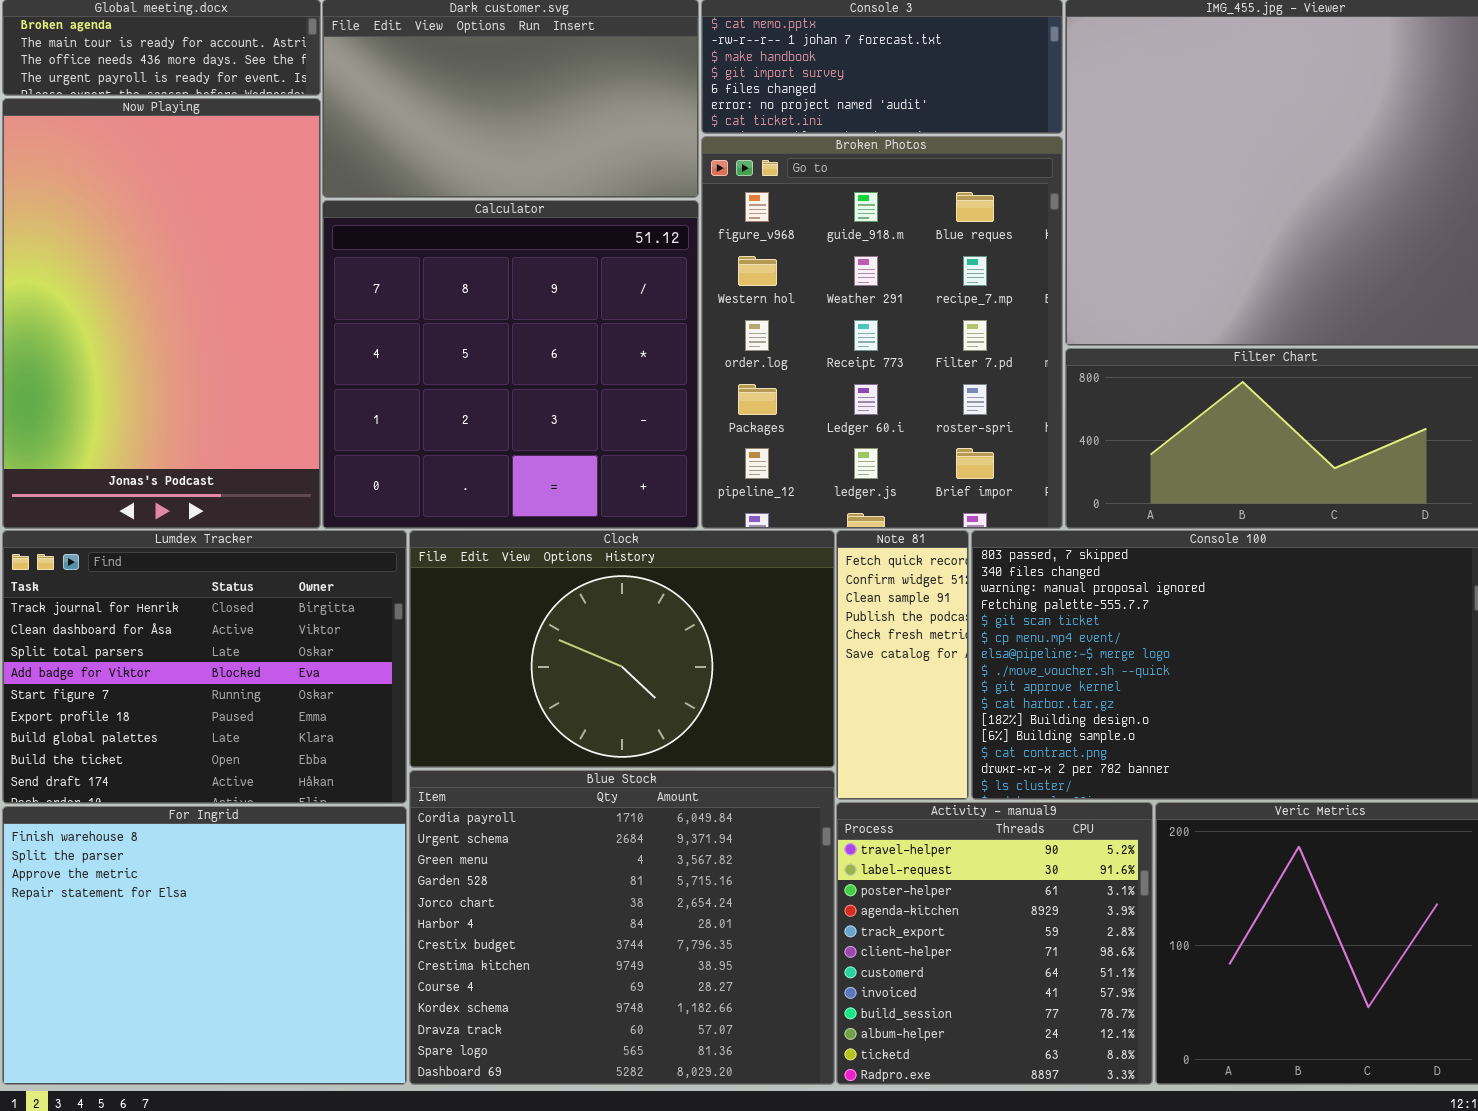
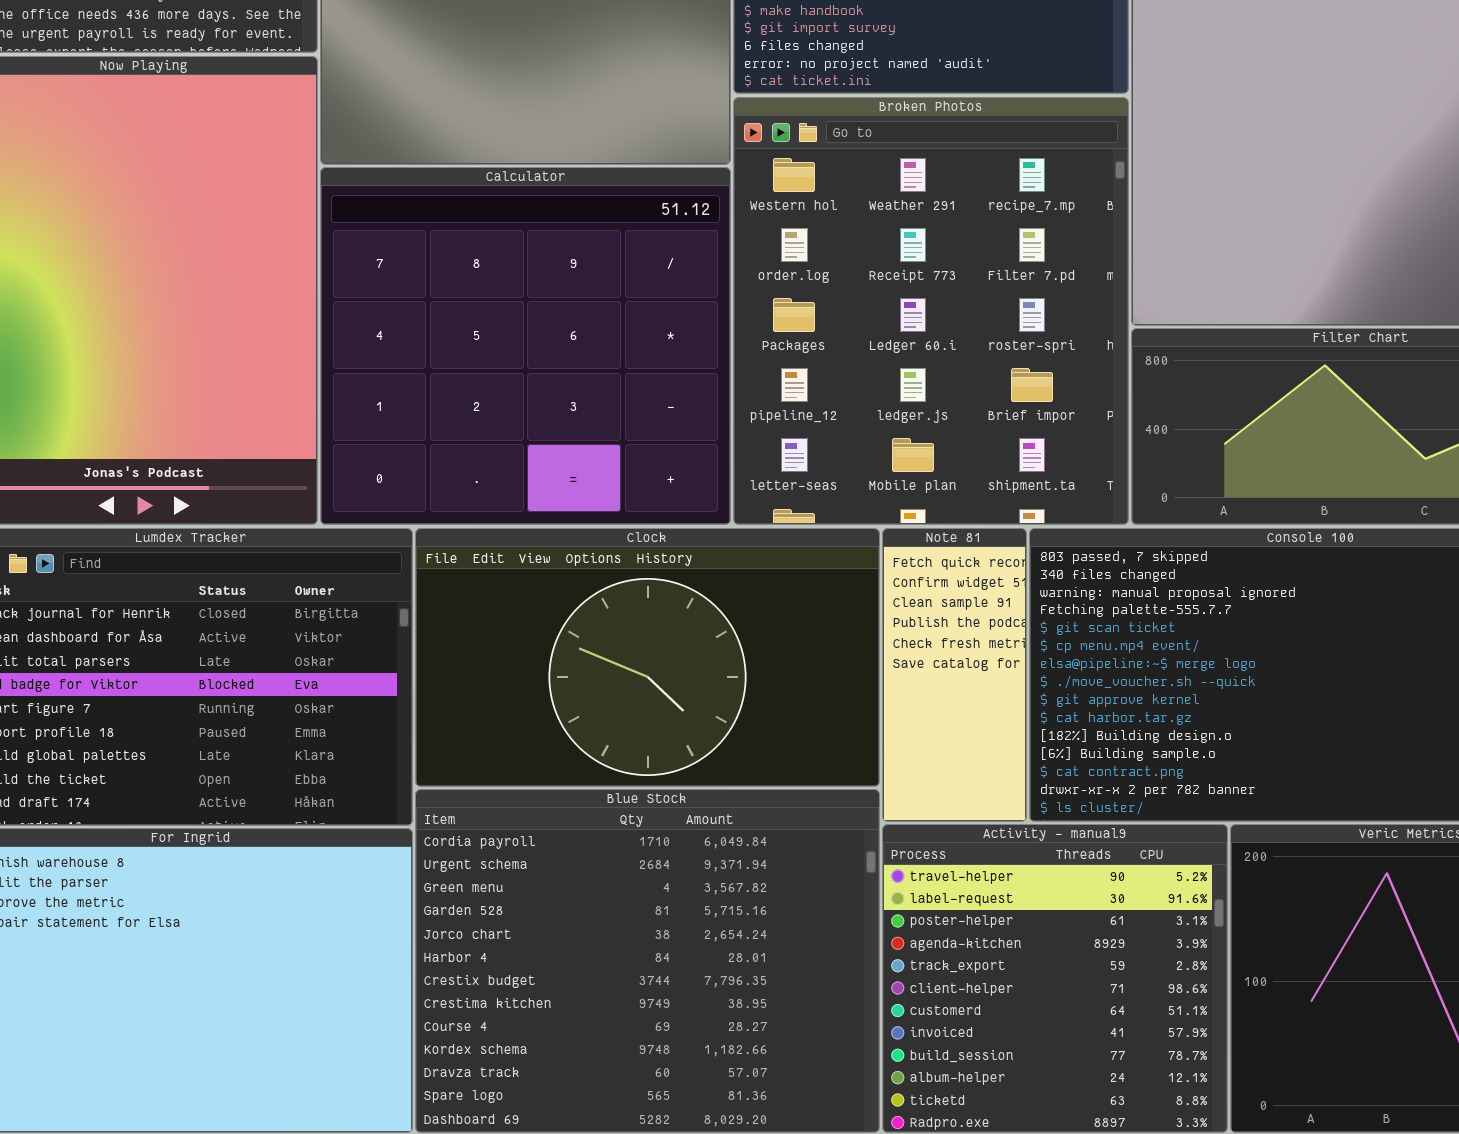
Broken Photos: [701,136,1063,529] -> [733,97,1129,525], scrolled down 1 row

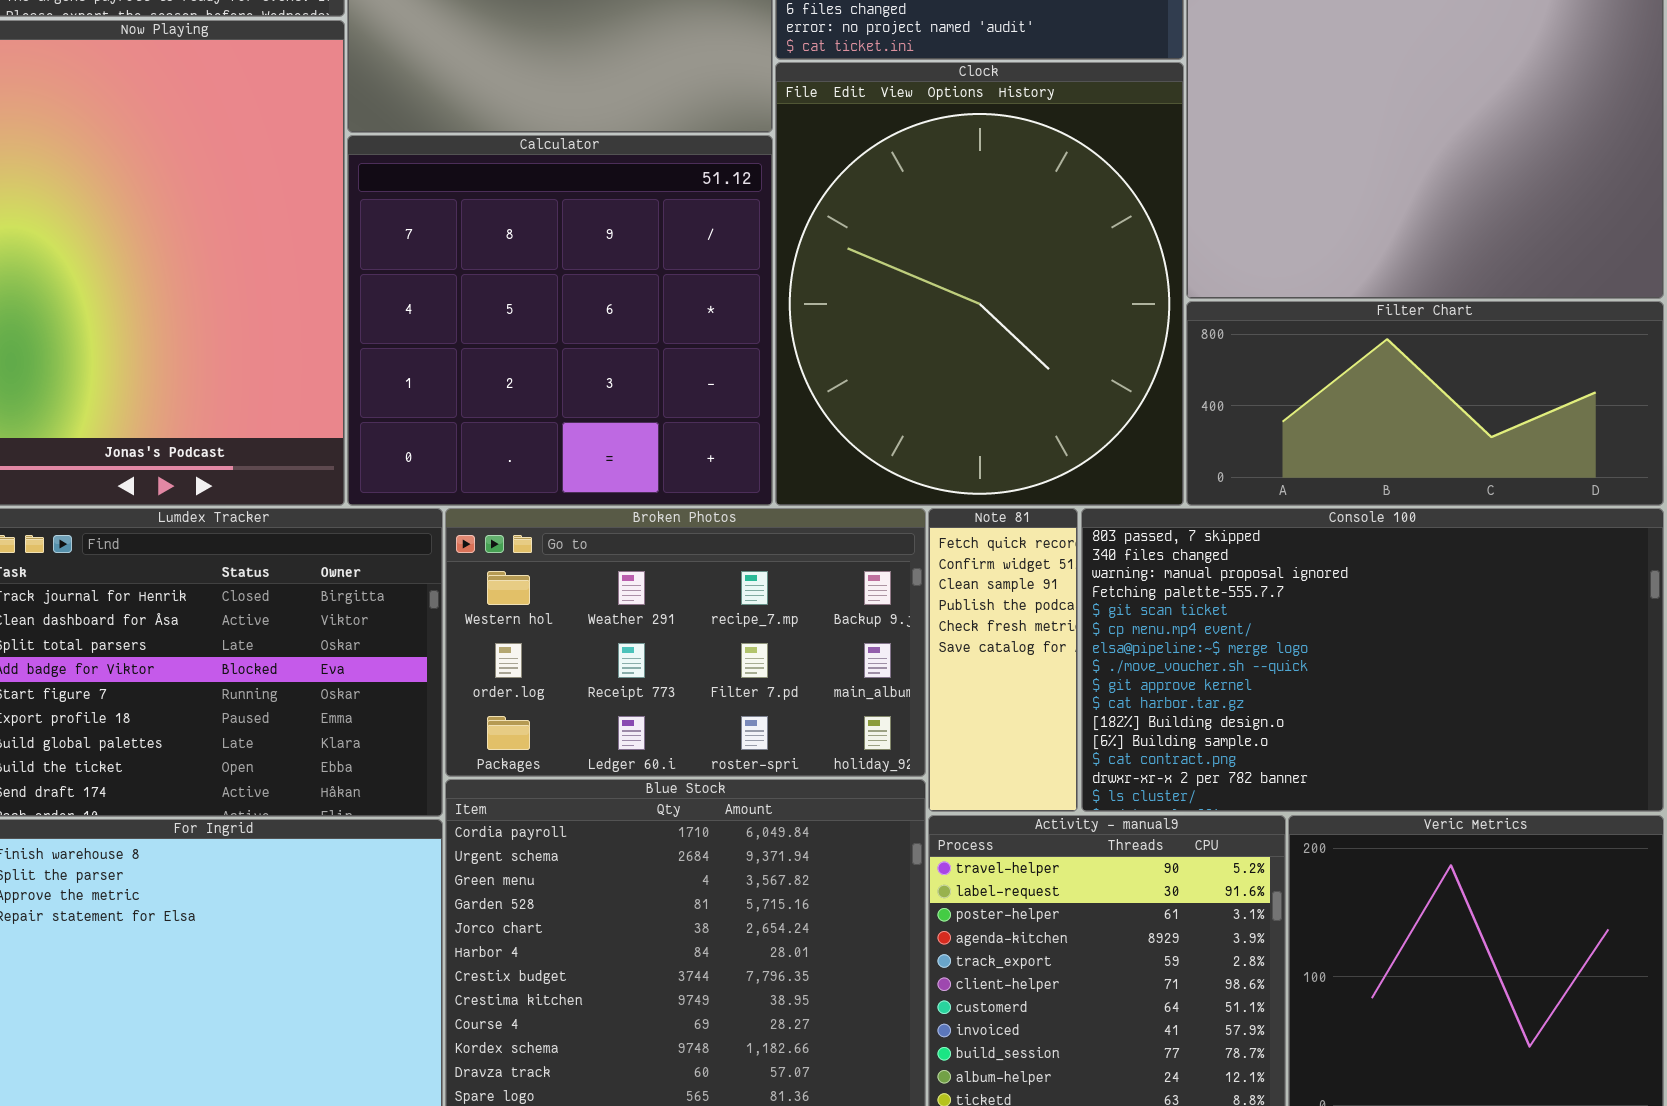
Broken Photos: [733,97,1129,525] -> [445,508,926,777], moved, resized
Clock: [415,528,880,787] -> [775,62,1184,506], moved, resized

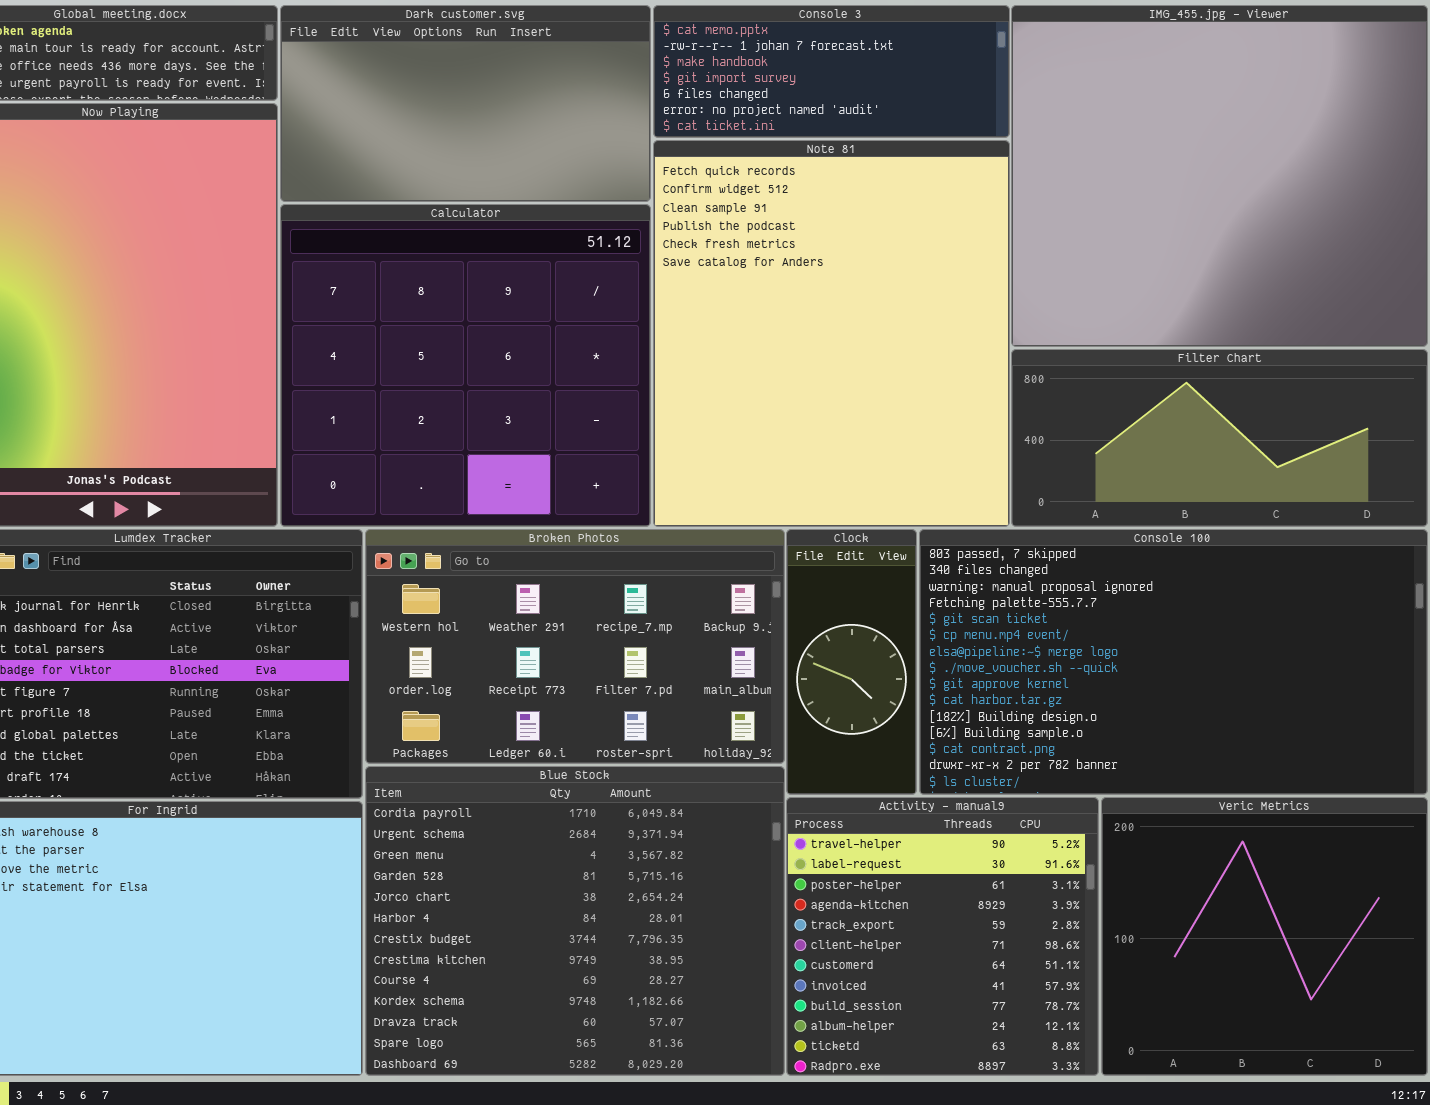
Clock: [775,62,1184,506] -> [786,529,917,795], moved, resized
Note 81: [928,508,1078,812] -> [653,140,1010,527], moved, resized

